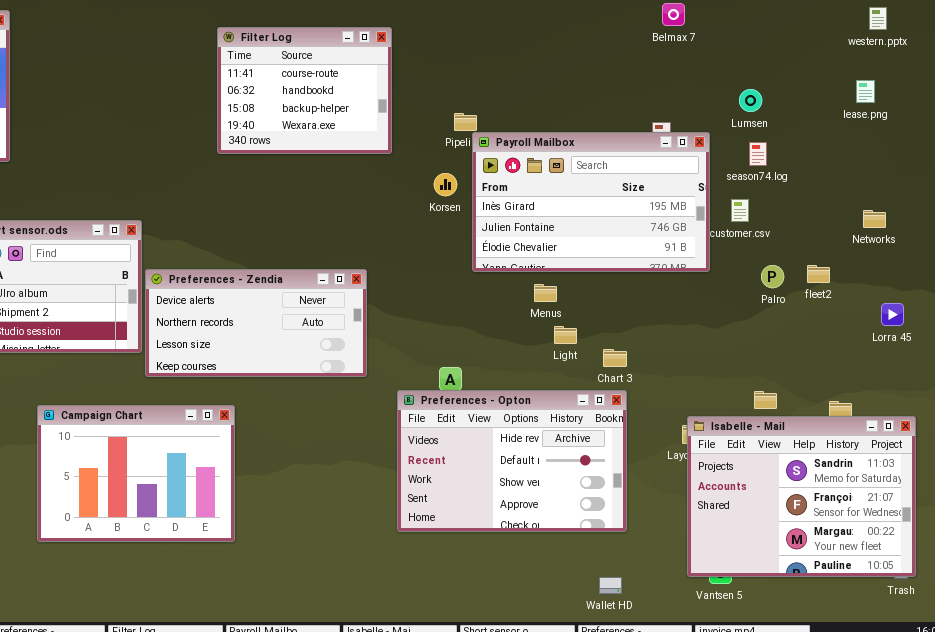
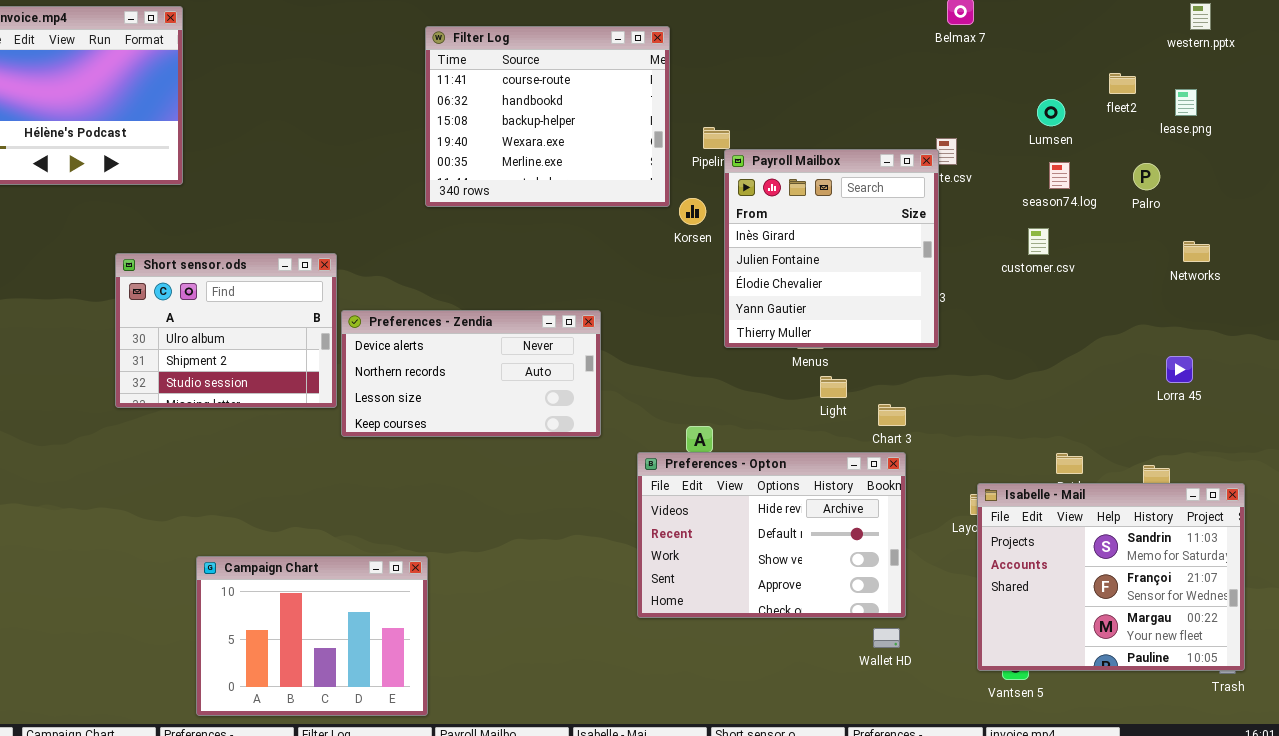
Filter Log: [217,27,392,154] -> [425,26,670,207], resized
Payroll Mailbox: [472,132,710,272] -> [724,149,939,348], resized
Palro: [761,265,784,288] -> [1133,163,1160,190], moved
fleet2: [807,265,830,283] -> [1109,73,1136,94], moved
Lorra 45: [881,303,904,326] -> [1166,356,1193,383], moved
Campaign Chart: [37,405,235,542] -> [196,556,428,716], moved
Wallet HD: [599,577,622,594] -> [873,628,900,648], moved

